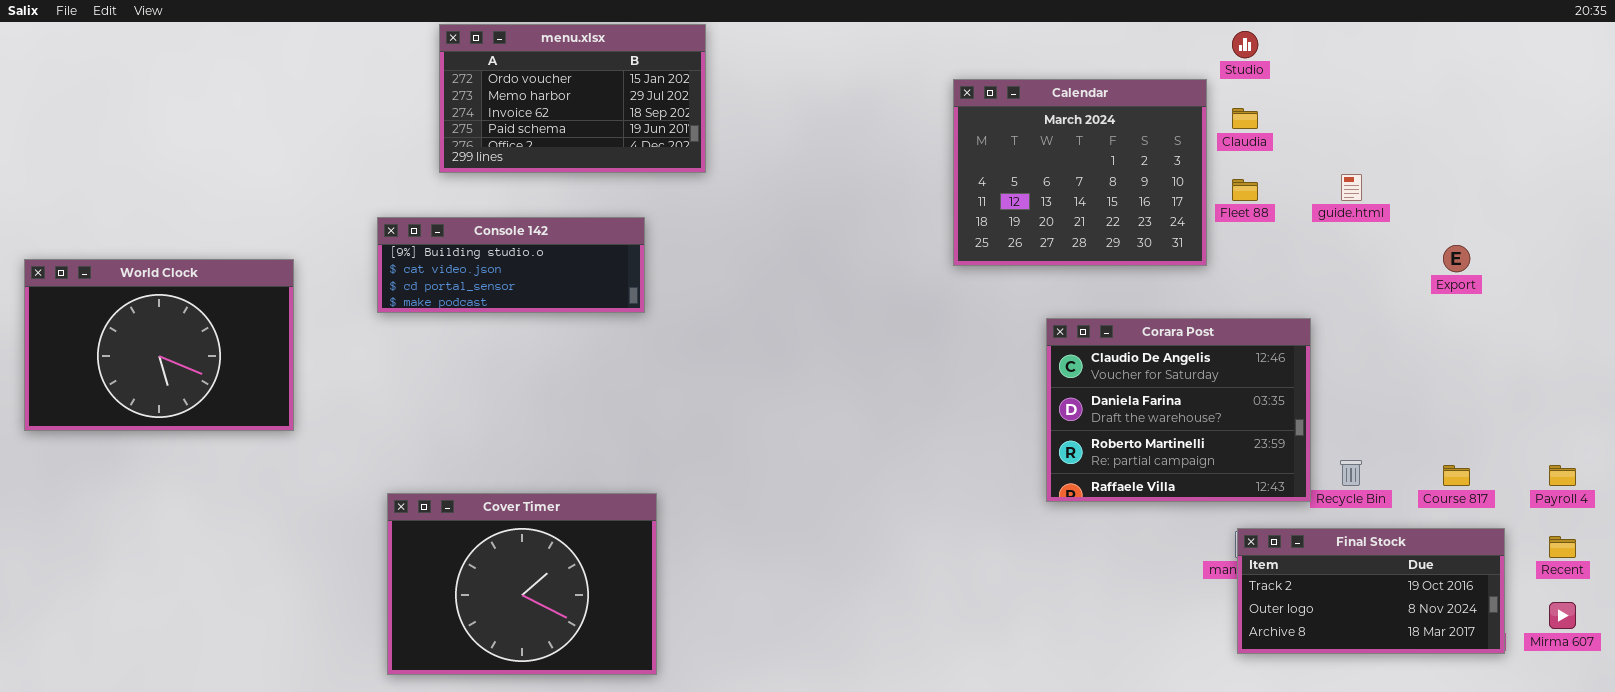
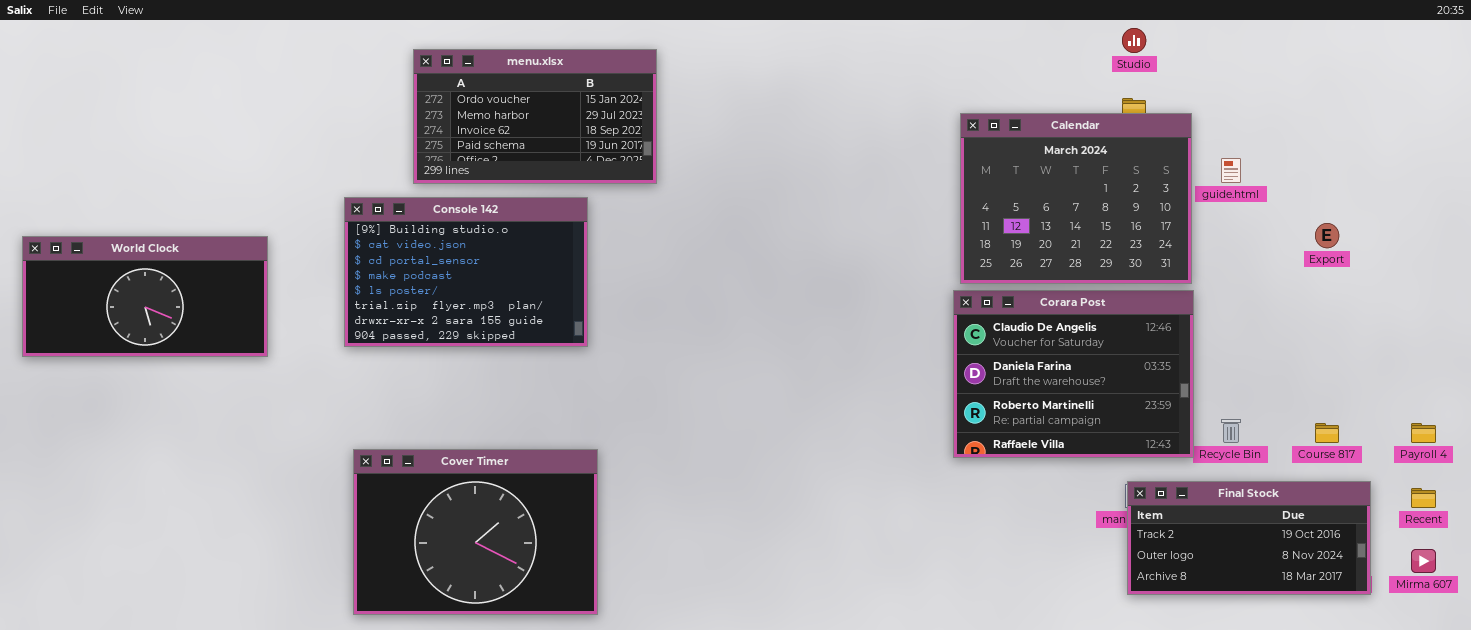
menu.xlsx: [439,24,706,173] -> [413,49,657,184], moved
Calendar: [953,79,1207,266] -> [960,113,1192,284], moved
Console 142: [377,217,645,313] -> [344,197,588,347], resized
World Clock: [24,259,294,431] -> [22,236,268,357], resized

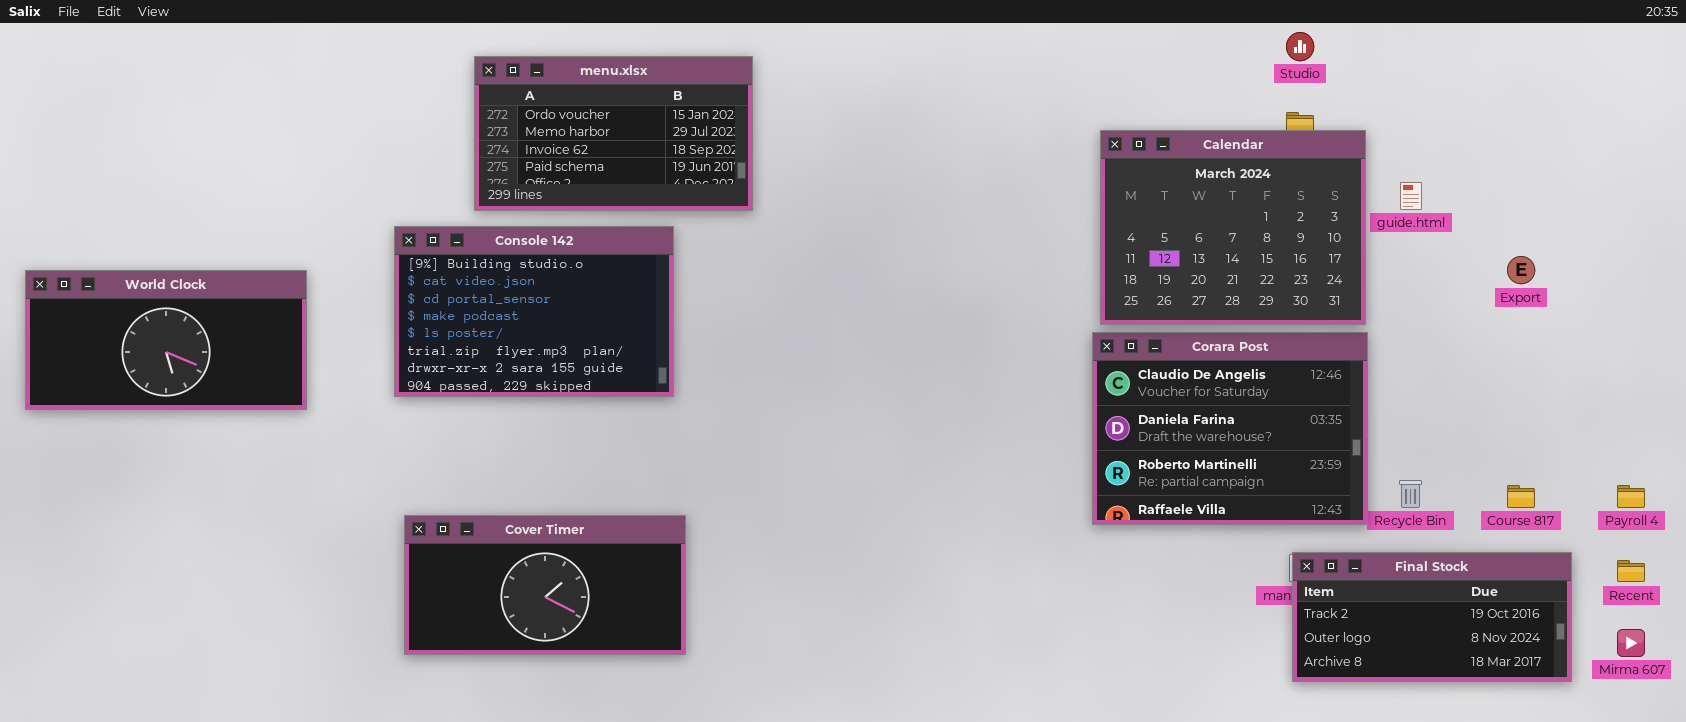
Cover Timer: [353,449,598,615] -> [404,515,686,655], resized

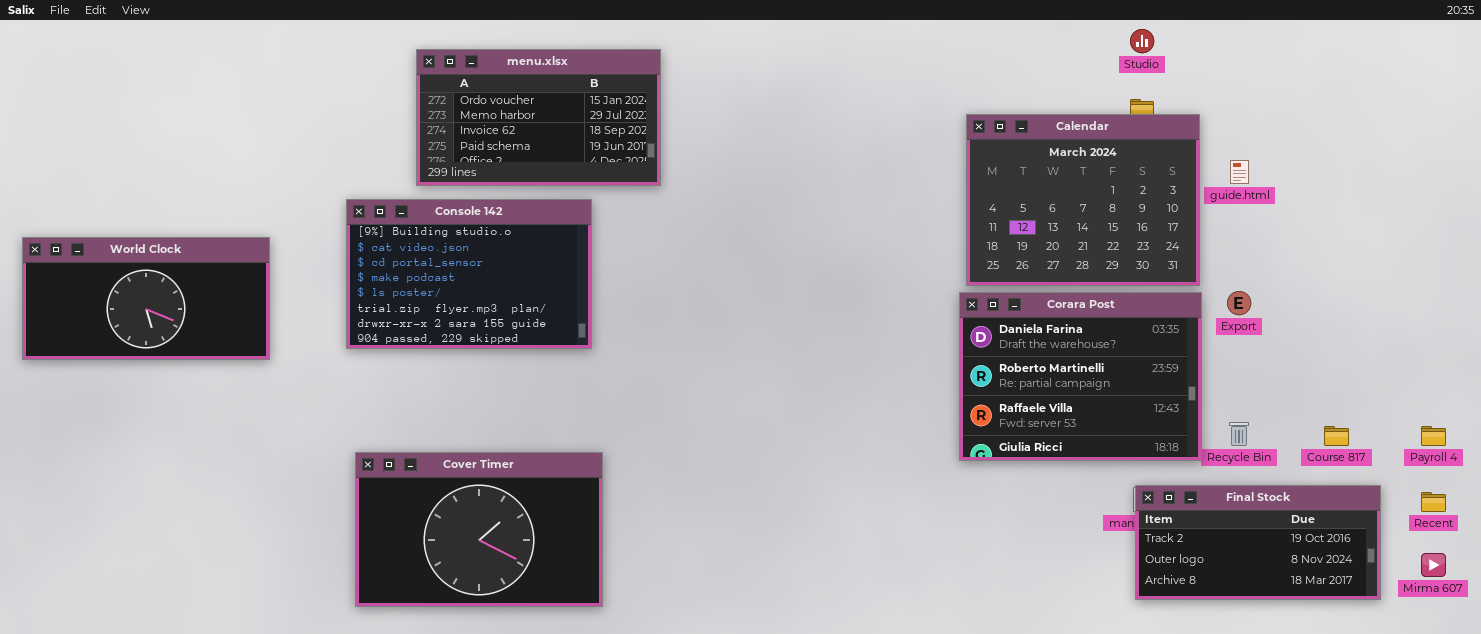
Export: [1507,256,1535,284] -> [1227,291,1251,315], moved
Corara Post: [1092,332,1368,525] -> [959,292,1202,461], scrolled down 1 row
Cover Timer: [404,515,686,655] -> [355,452,603,607], resized

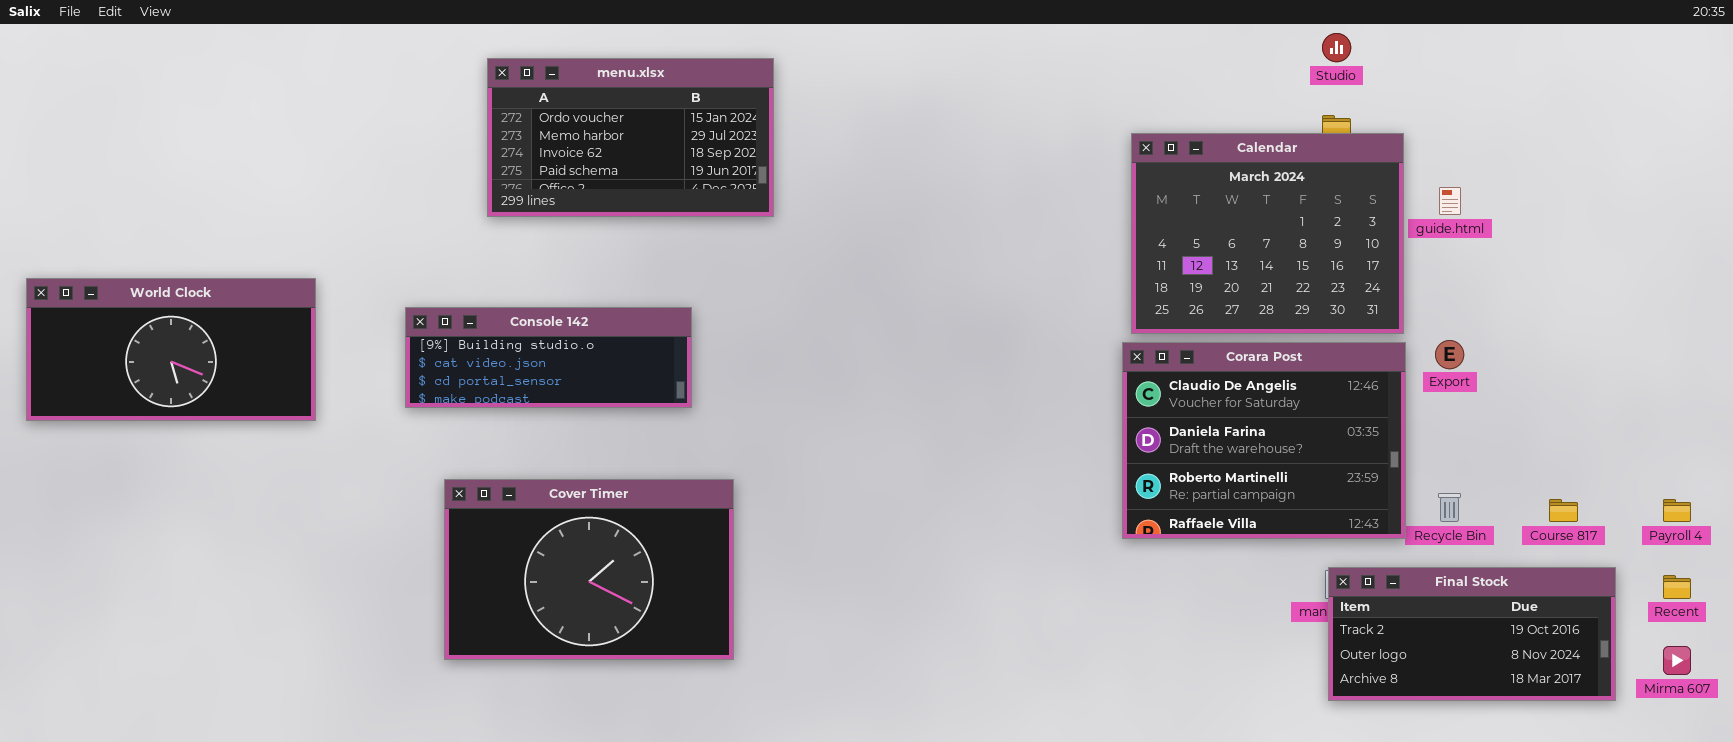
Console 142: [346,199,592,349] -> [405,307,692,408], resized
Corara Post: [959,292,1202,461] -> [1122,342,1406,539], scrolled up 1 row
Cover Timer: [355,452,603,607] -> [444,479,734,660], moved

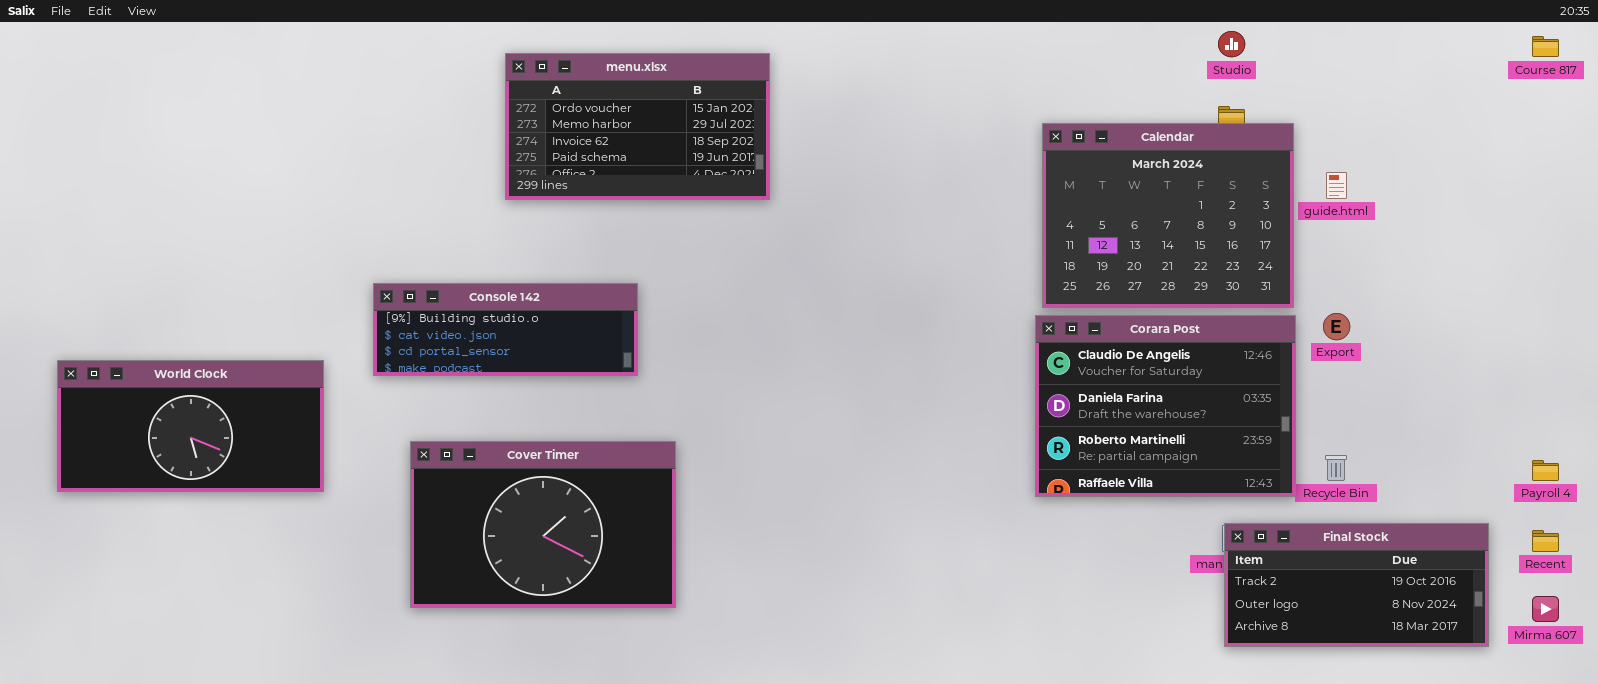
menu.xlsx: [487,58,774,217] -> [505,53,770,200], moved
World Clock: [26,278,316,421] -> [57,360,324,492], moved
Course 817: [1549,499,1578,522] -> [1532,36,1559,57], moved

